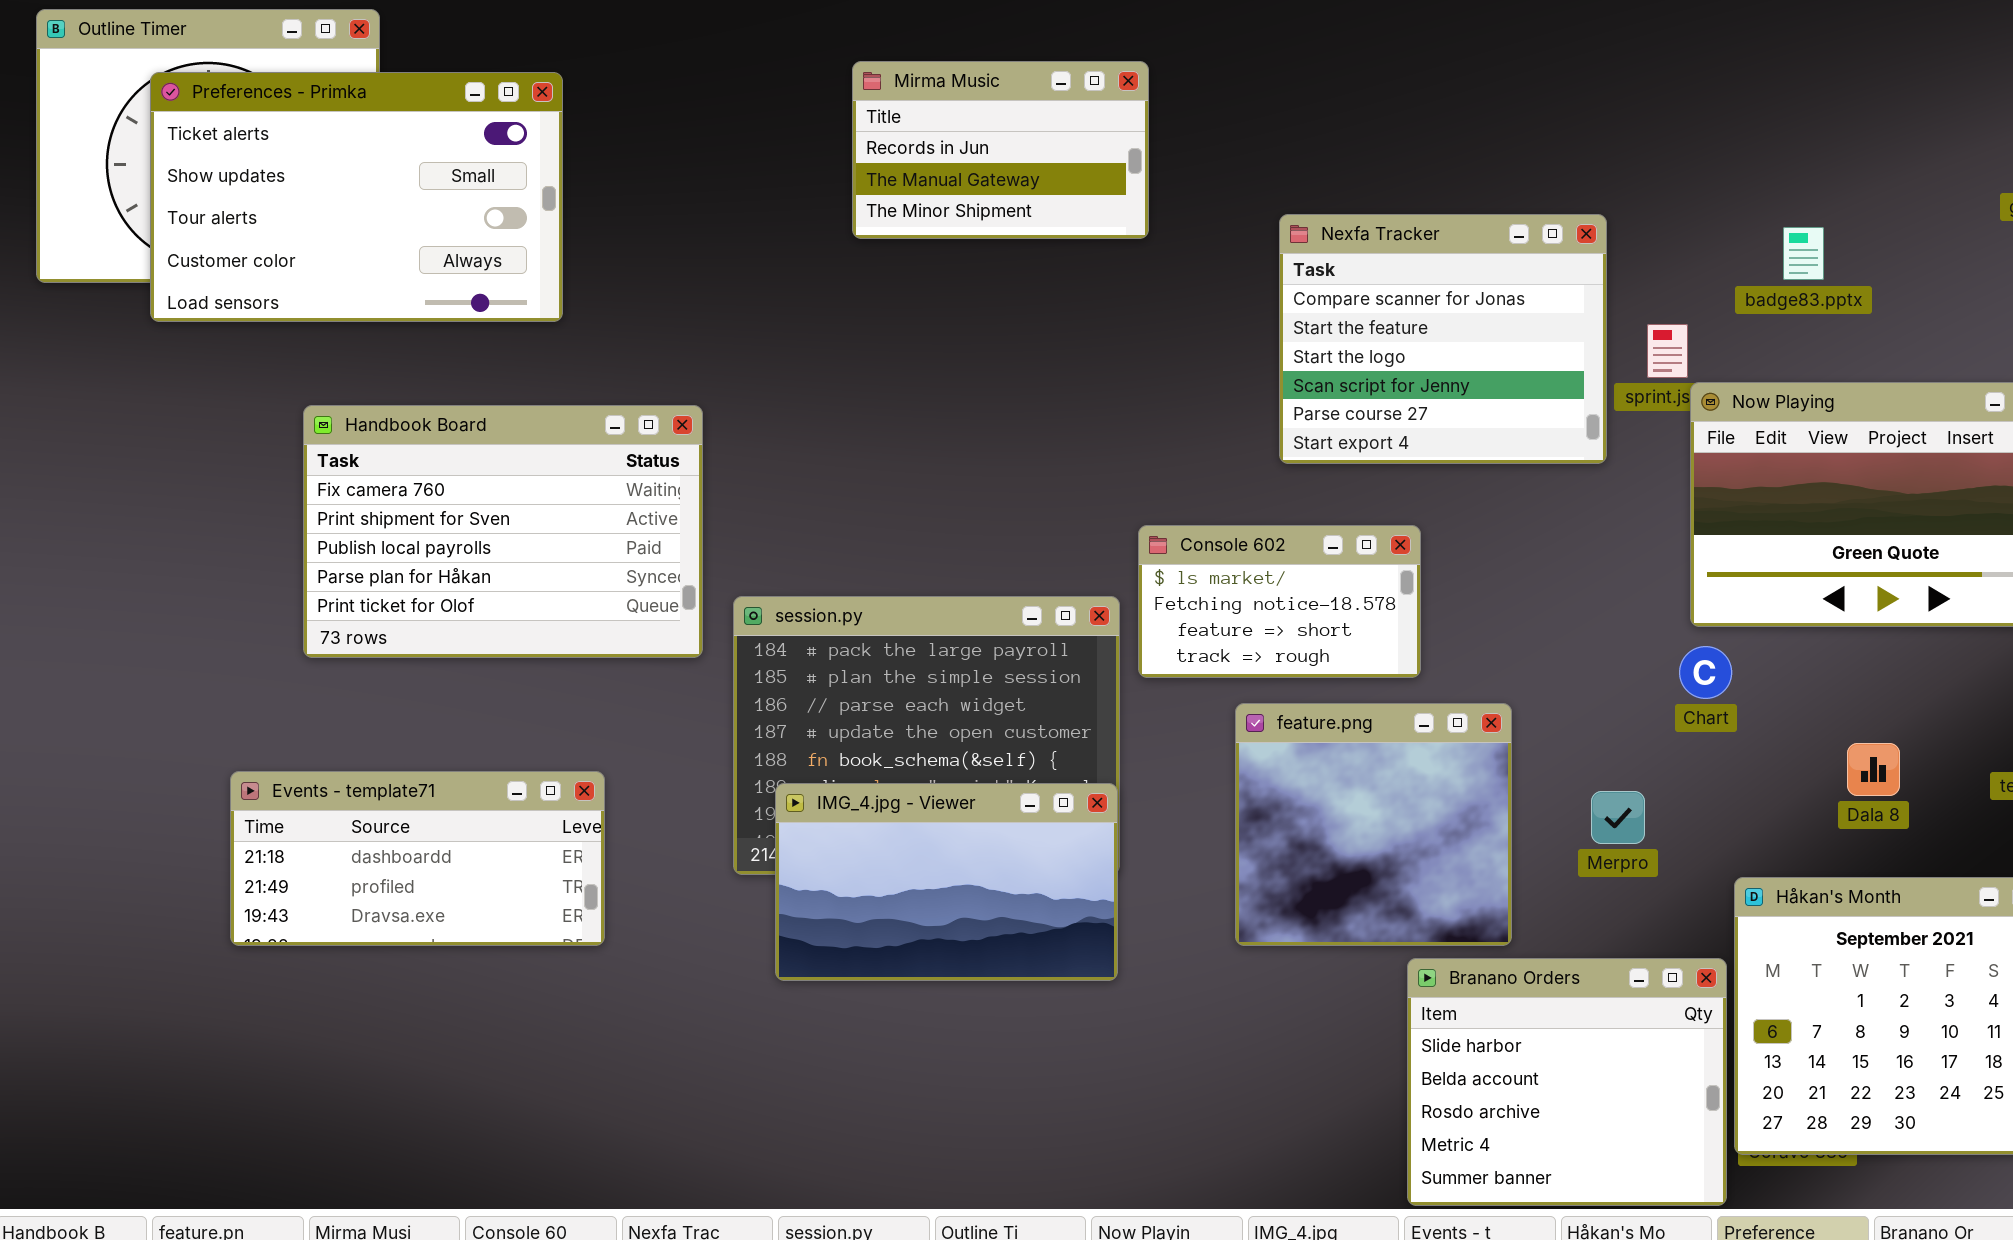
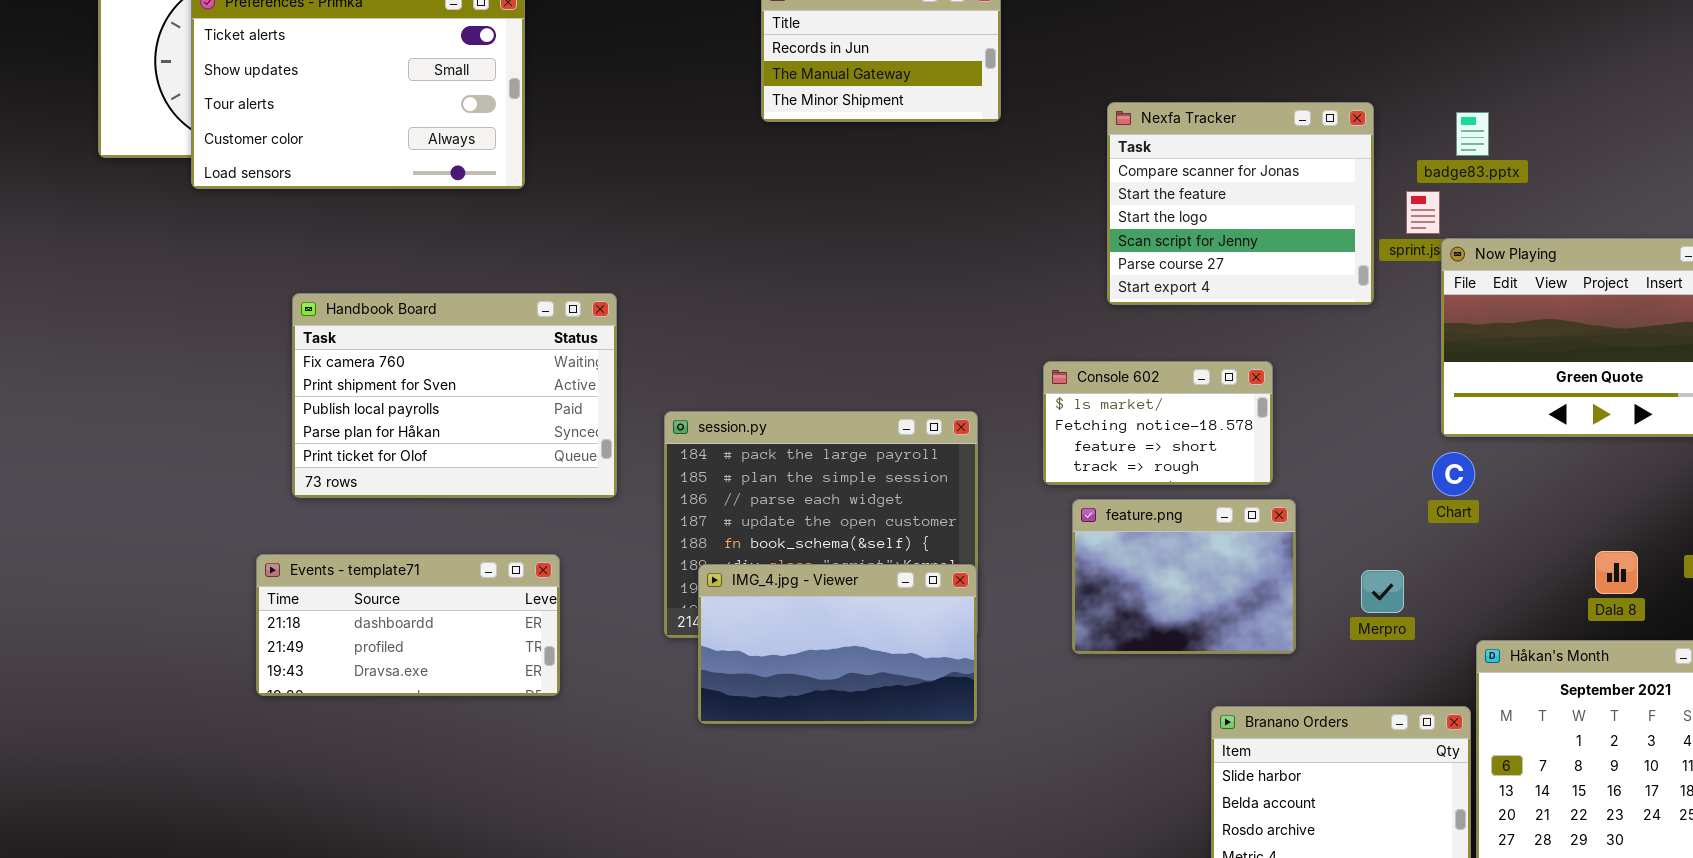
badge83.pptx: [1783,227,1824,280] -> [1456,112,1489,156], moved
Handbook Board: [303,405,703,658] -> [292,293,617,498], moved
Console 602: [1138,525,1421,678] -> [1043,361,1273,485], moved
feature.png: [1235,703,1512,946] -> [1072,499,1296,654], resized
Dala 8: [1847,743,1900,796] -> [1595,551,1638,594], moved

